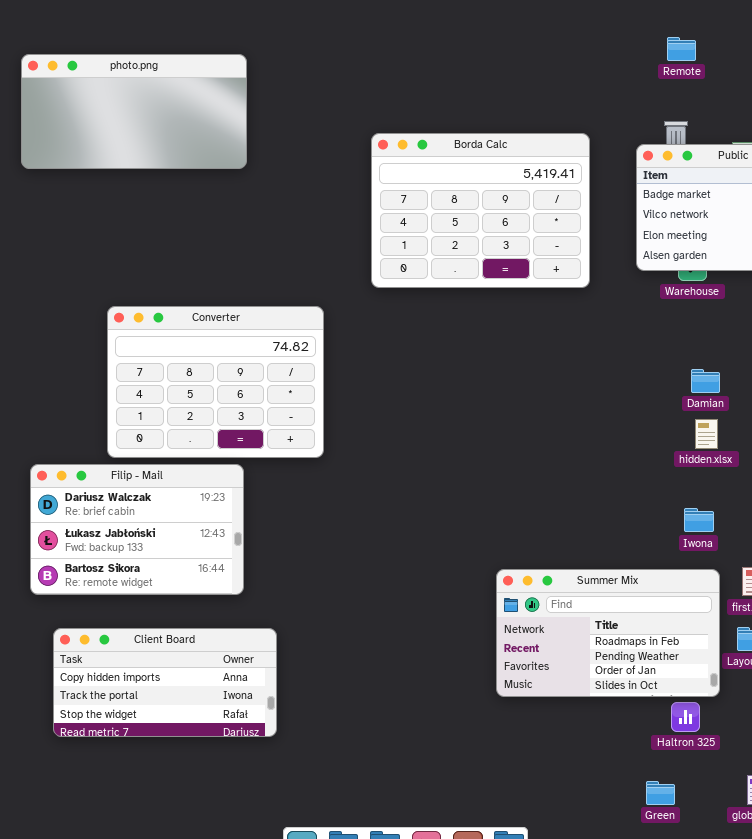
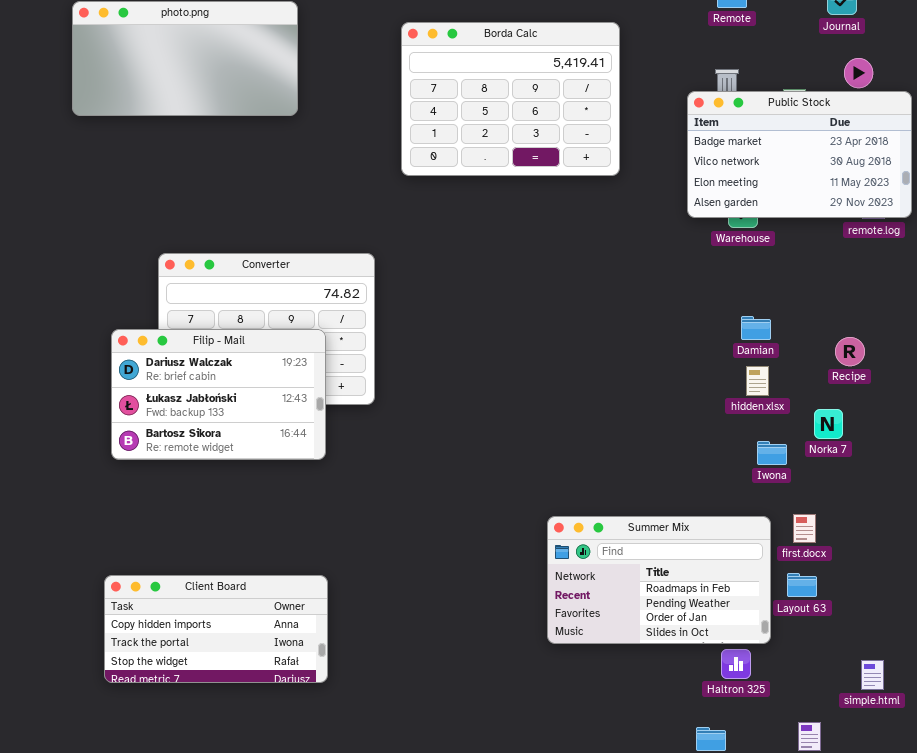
Borda Calc: [371,133,590,288] -> [401,22,620,176], moved
Filip - Mail: [30,464,244,595] -> [111,329,326,460], moved
Iwona: [684,508,714,532] -> [757,441,787,465], moved

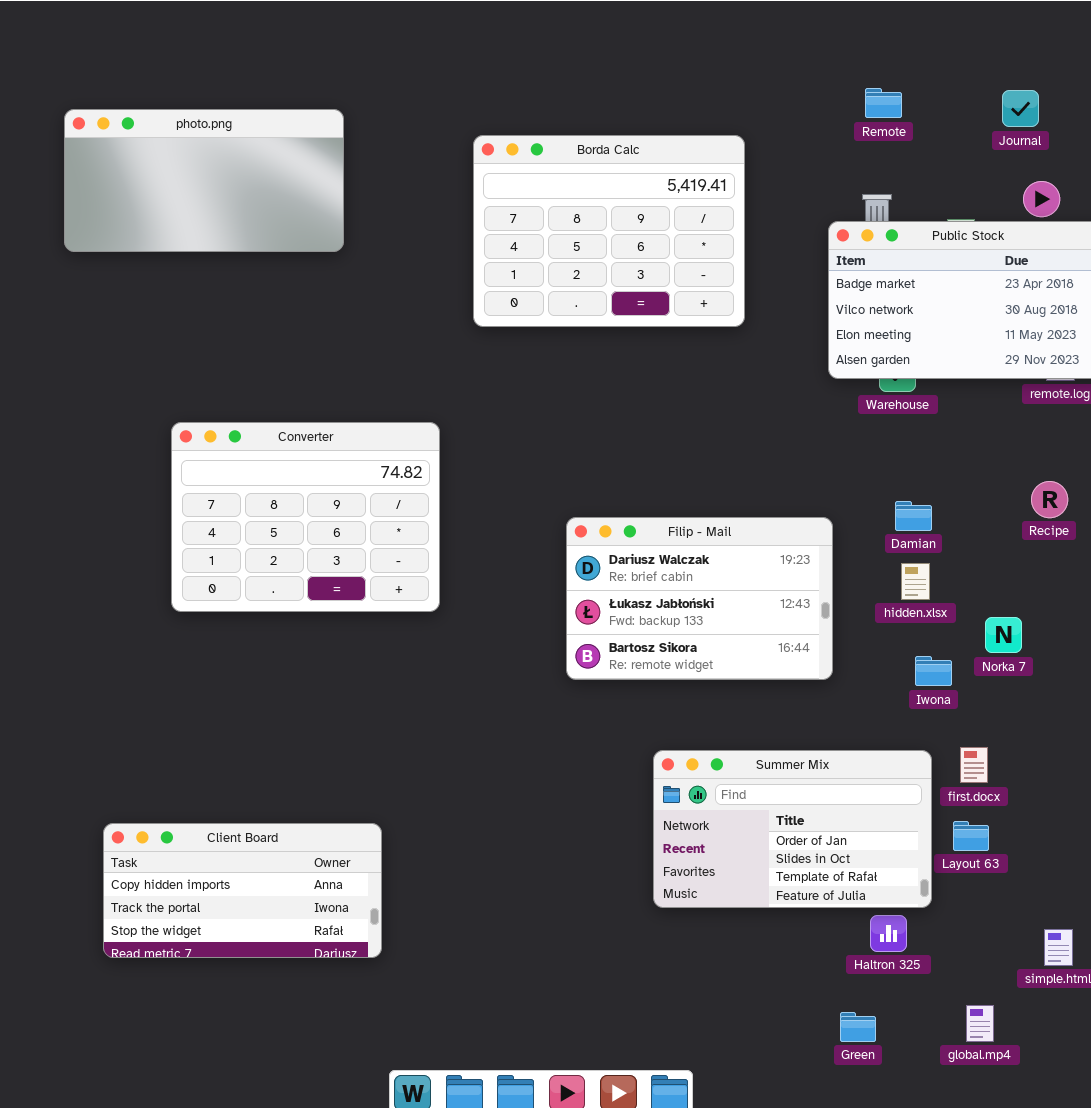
Filip - Mail: [111,329,326,460] -> [566,517,833,680], moved
Recipe: [835,337,865,366] -> [1031,481,1068,518], moved
Summer Mix: [547,516,771,644] -> [653,750,932,908], scrolled down 2 rows

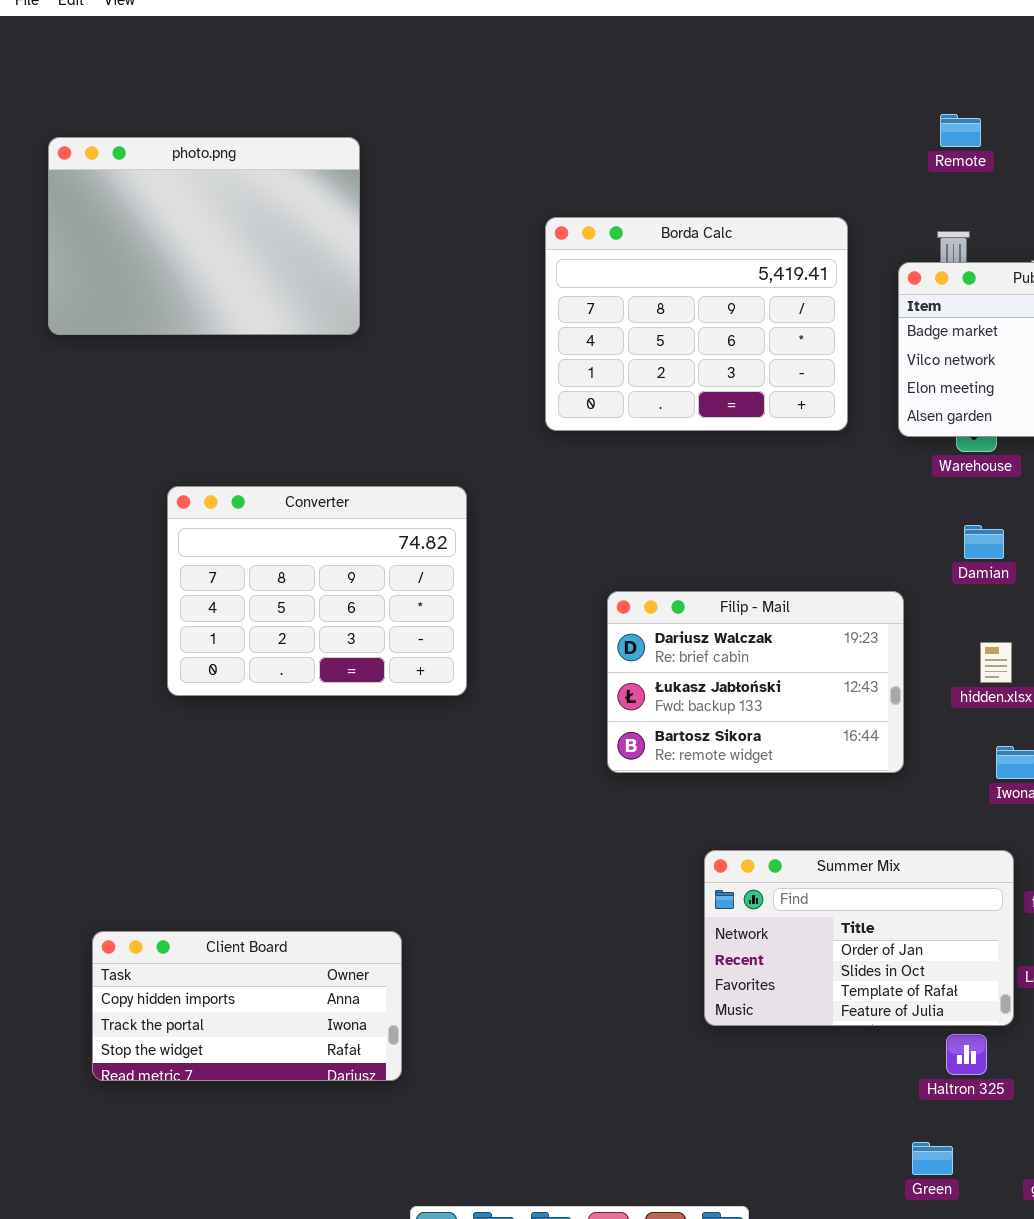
photo.png: [64,109,344,252] -> [48,137,360,335], resized
Borda Calc: [473,135,745,327] -> [545,217,848,431], moved
Damian: [895,501,932,531] -> [964,525,1004,559], moved

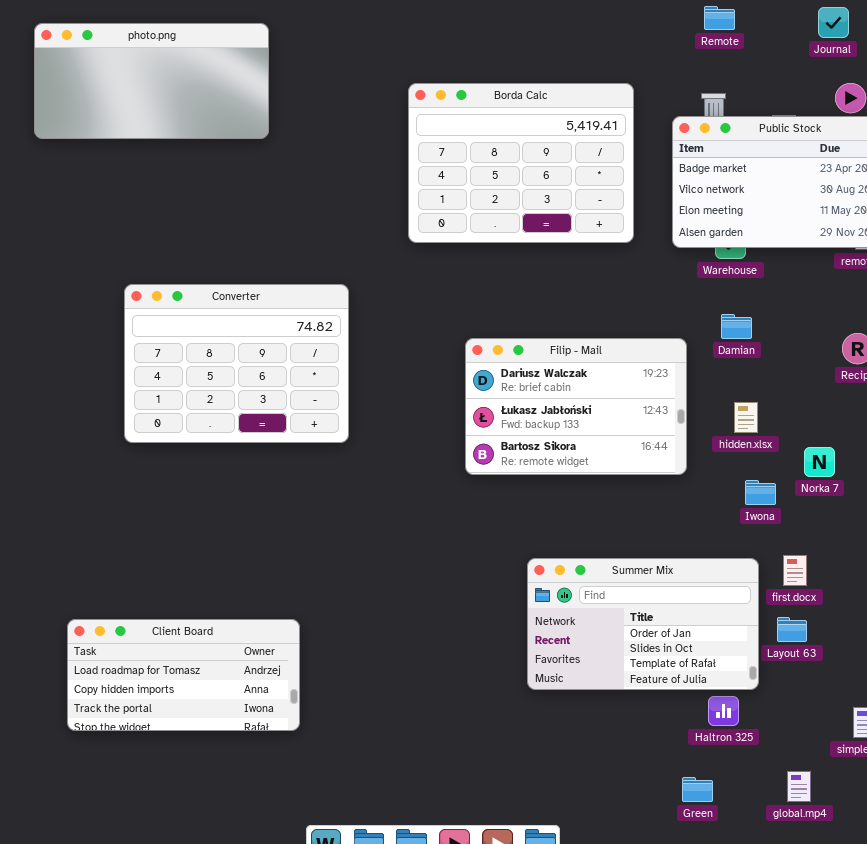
photo.png: [48,137,360,335] -> [34,23,269,139], resized
Filip - Mail: [607,591,904,773] -> [465,338,687,475], moved
Client Board: [92,931,402,1081] -> [67,619,300,731], scrolled up 1 row

